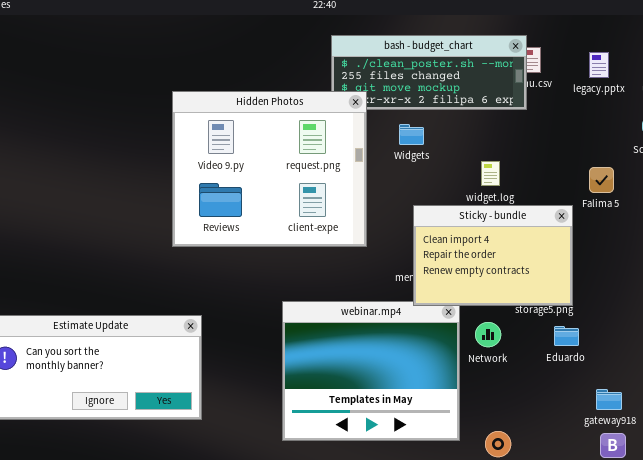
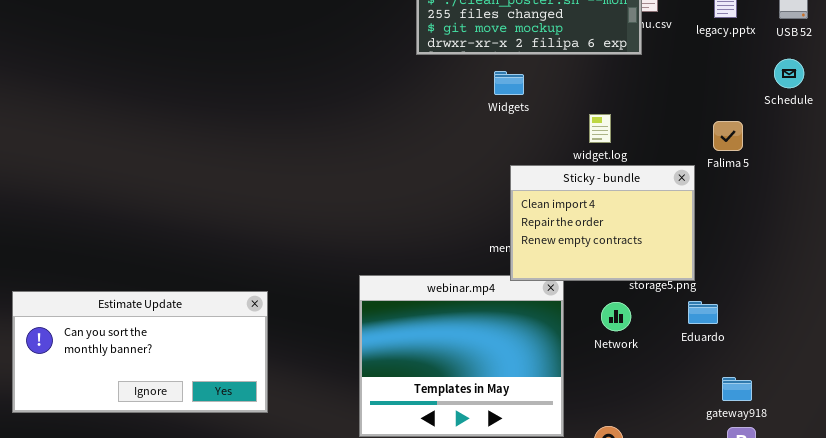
Hidden Photos: [172,91,367,247] -> none, closed
Network: [475,322,501,347] -> [601,302,631,331], moved
Eduardo: [554,326,579,346] -> [688,301,718,324], moved

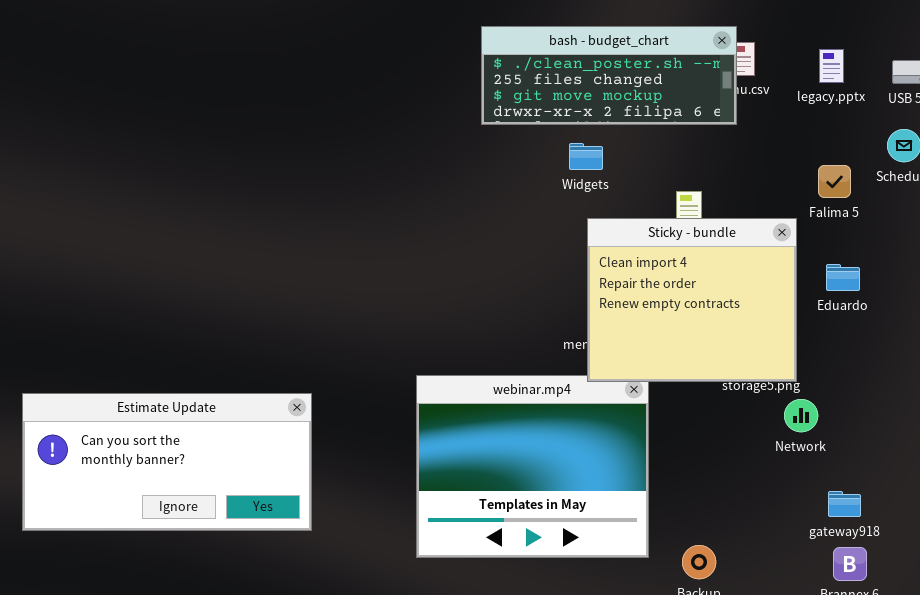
Falima 5: [713,121,743,151] -> [818,165,851,198], moved
Sticky - bundle: [510,165,695,281] -> [587,218,797,382], resized
Eduardo: [688,301,718,324] -> [826,264,860,291], moved
Network: [601,302,631,331] -> [784,399,818,432], moved

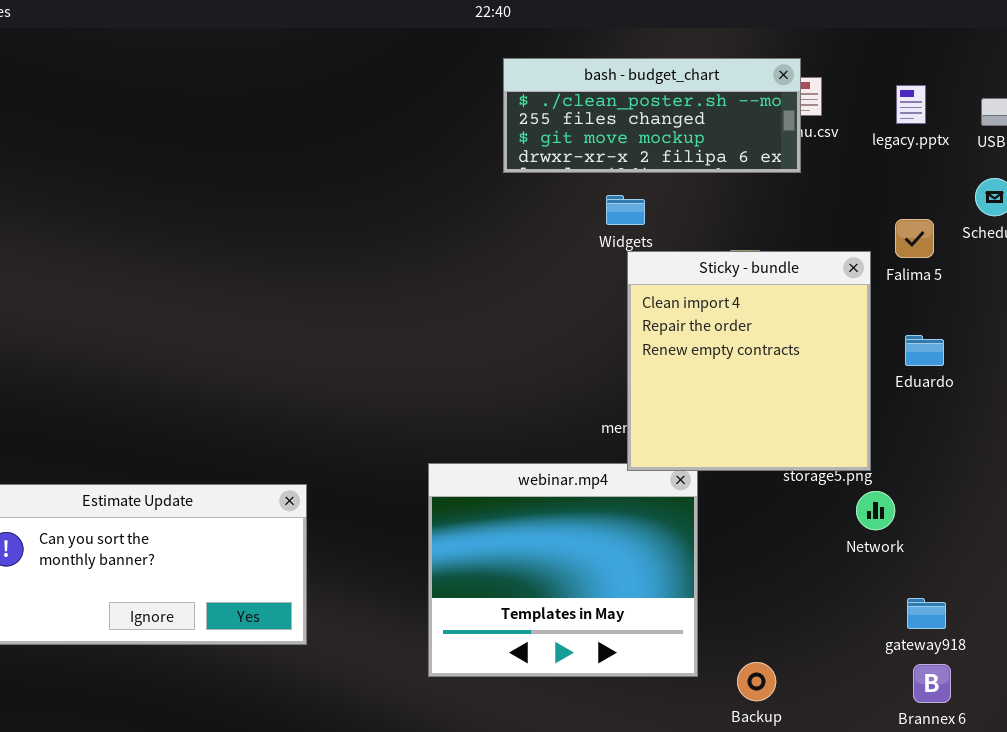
Sticky - bundle: [587,218,797,382] -> [627,251,871,471], resized

